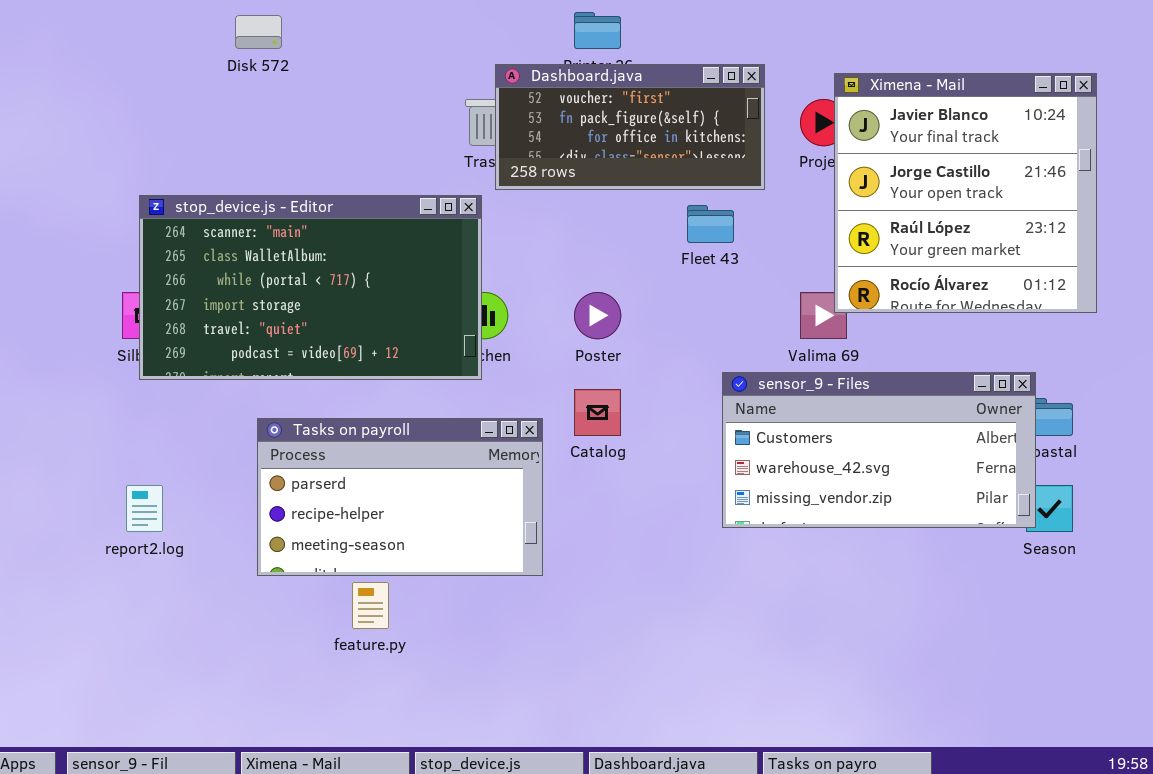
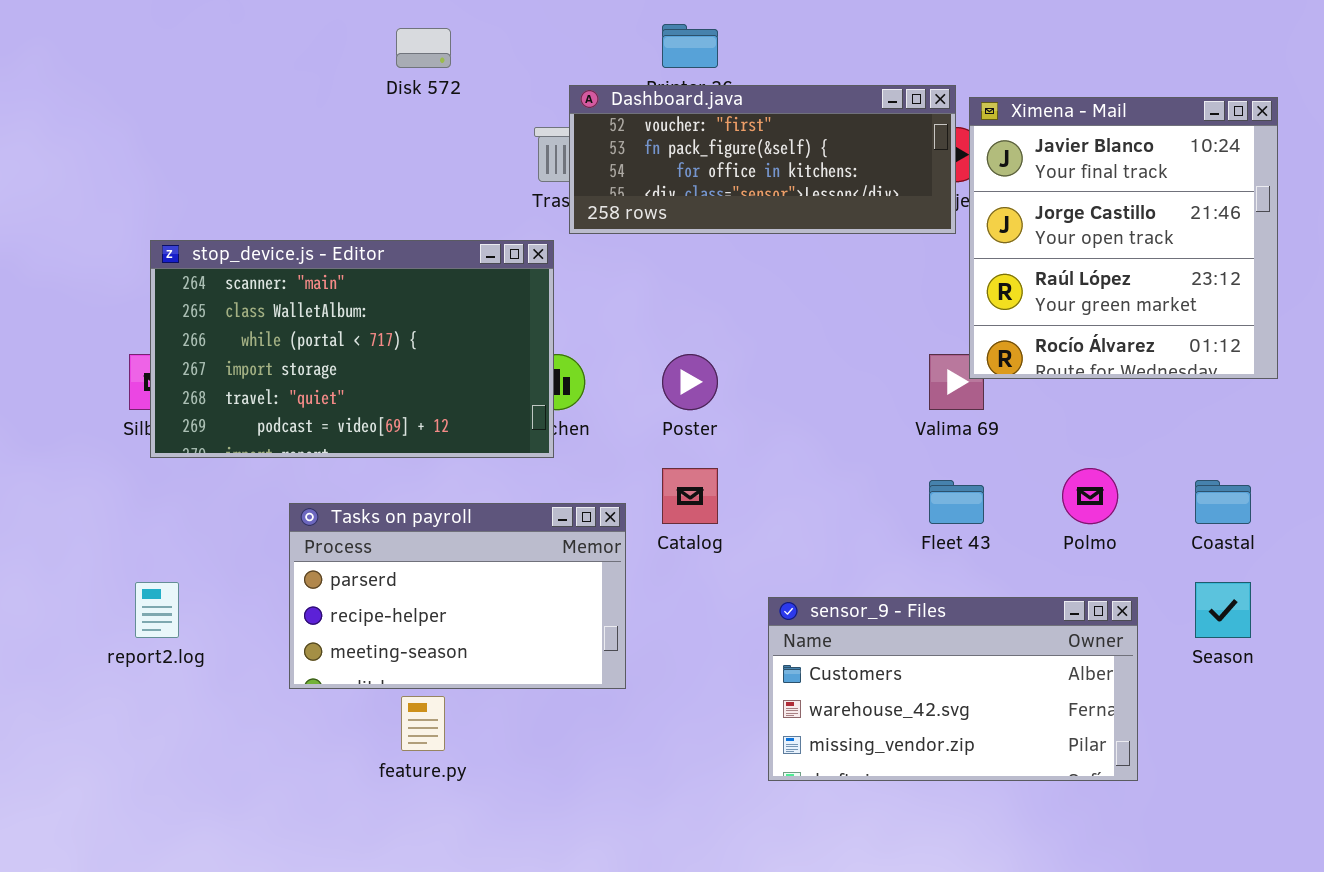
Disk 572: [235,15,282,49] -> [396,28,451,68], moved
Dashboard.java: [495,64,765,190] -> [569,85,956,234], resized
Fleet 43: [687,205,734,243] -> [929,480,984,524], moved
sensor_9 - Files: [722,372,1036,528] -> [768,597,1138,781], moved

